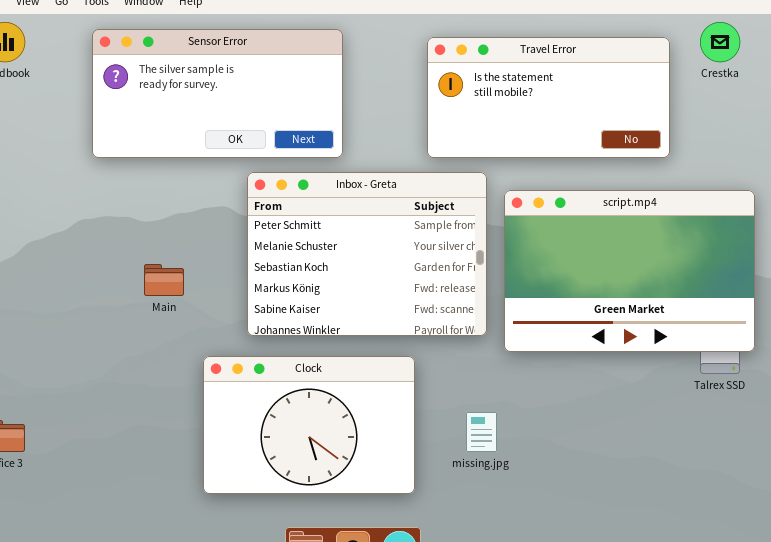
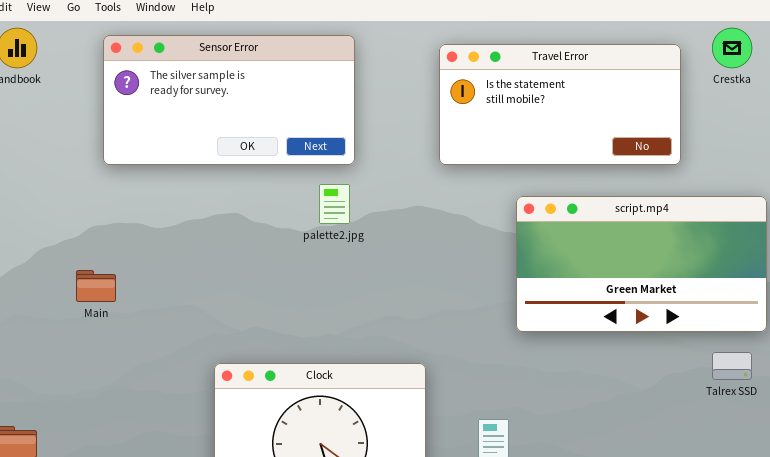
Inbox - Greta: [247,172,487,336] -> none, closed
script.mp4: [504,190,755,352] -> [516,196,767,332], resized
Main: [144,264,184,296] -> [76,270,116,302], moved

